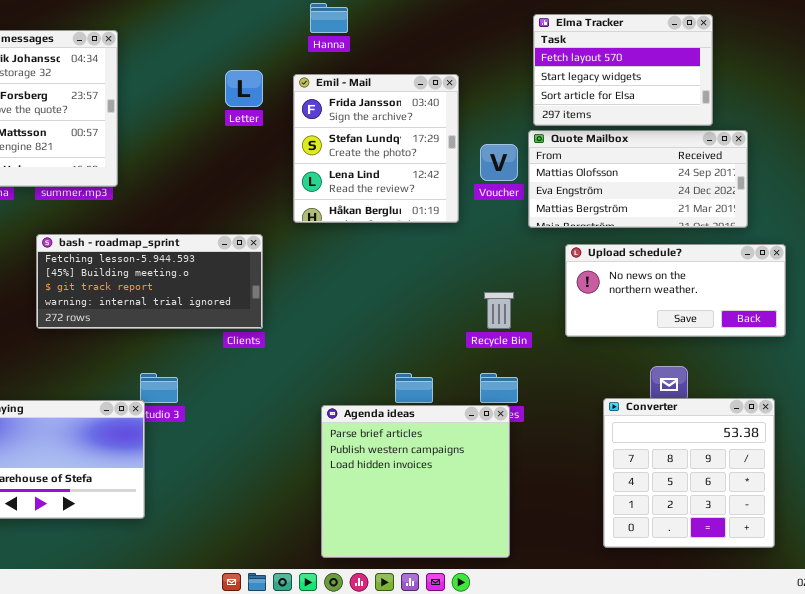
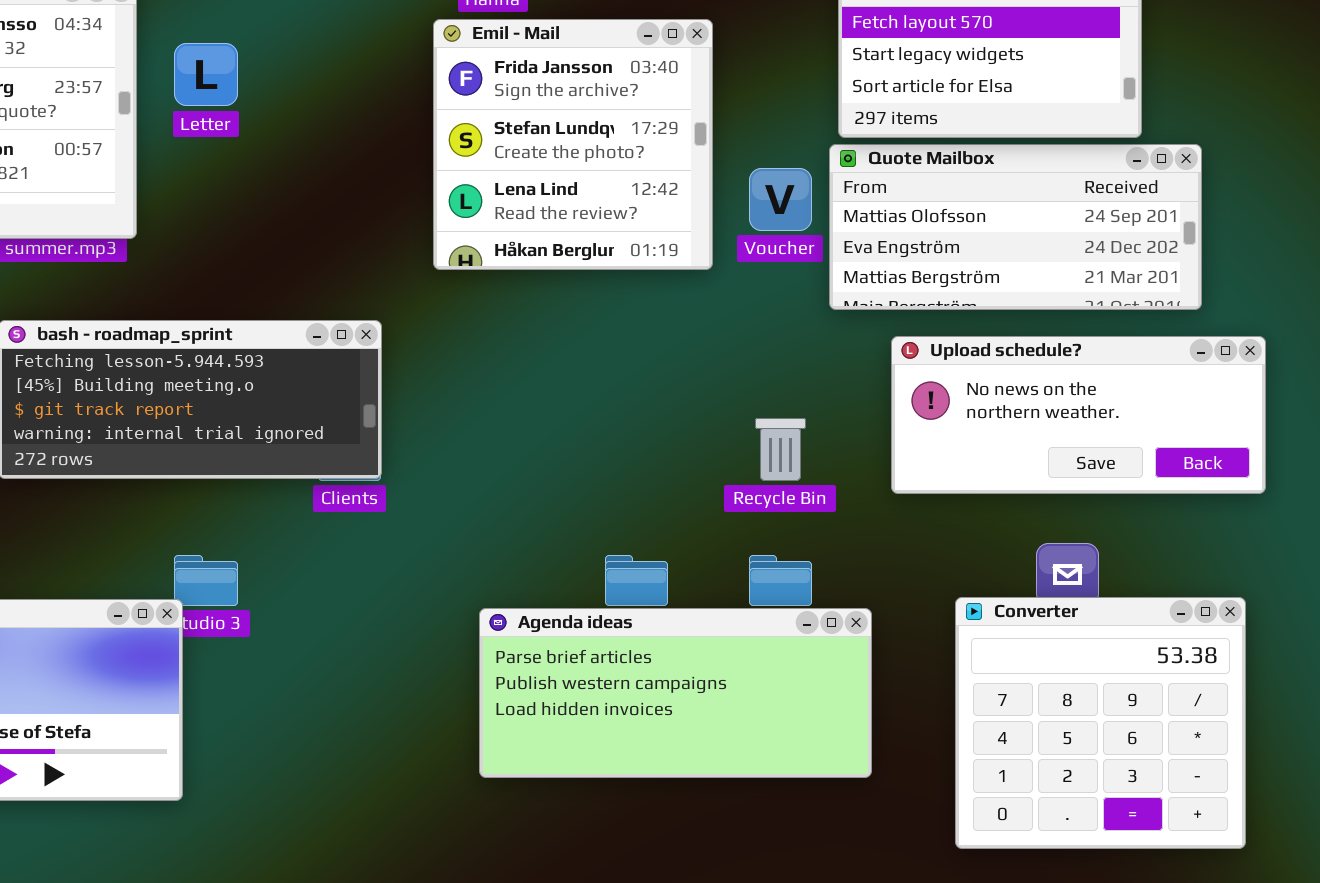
Letter: [225,70,263,107] -> [174,43,238,106], moved
Emil - Mail: [293,74,459,223] -> [433,19,713,270], moved
Agenda ideas: [321,405,510,558] -> [479,608,872,778], resized

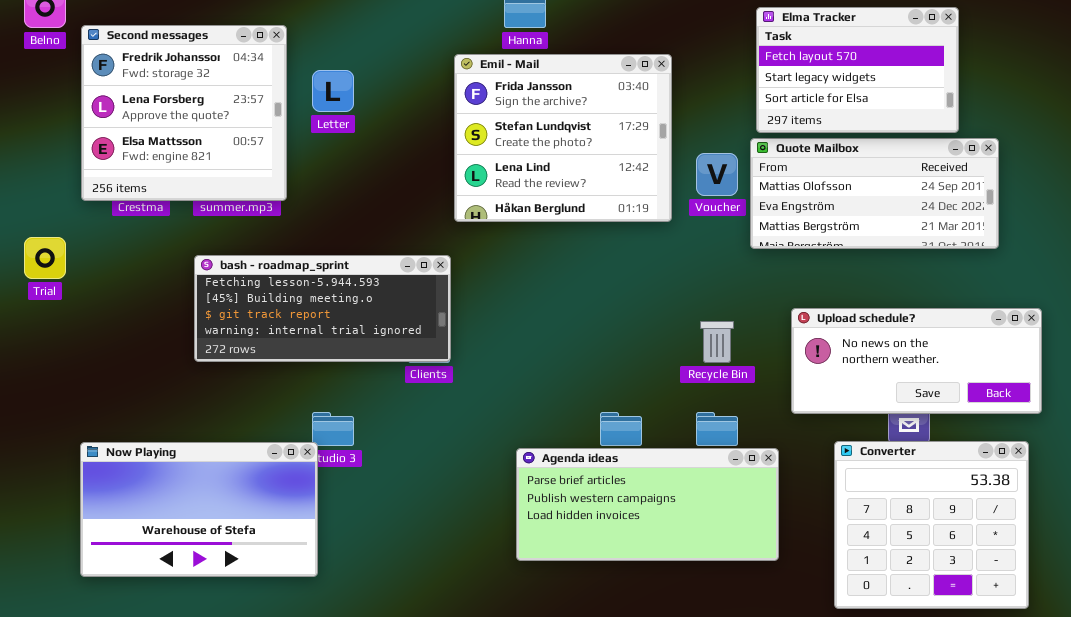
Emil - Mail: [433,19,713,270] -> [454,54,672,222], resized
Upload schedule?: [891,336,1266,494] -> [791,308,1042,414], moved

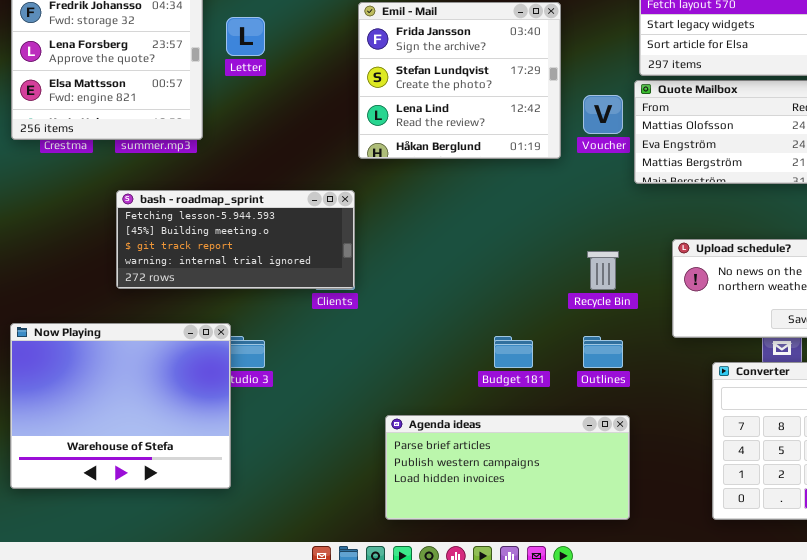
Now Playing: [80,442,318,577] -> [10,323,231,489], resized
Agenda ideas: [516,448,779,561] -> [385,415,630,520], moved

